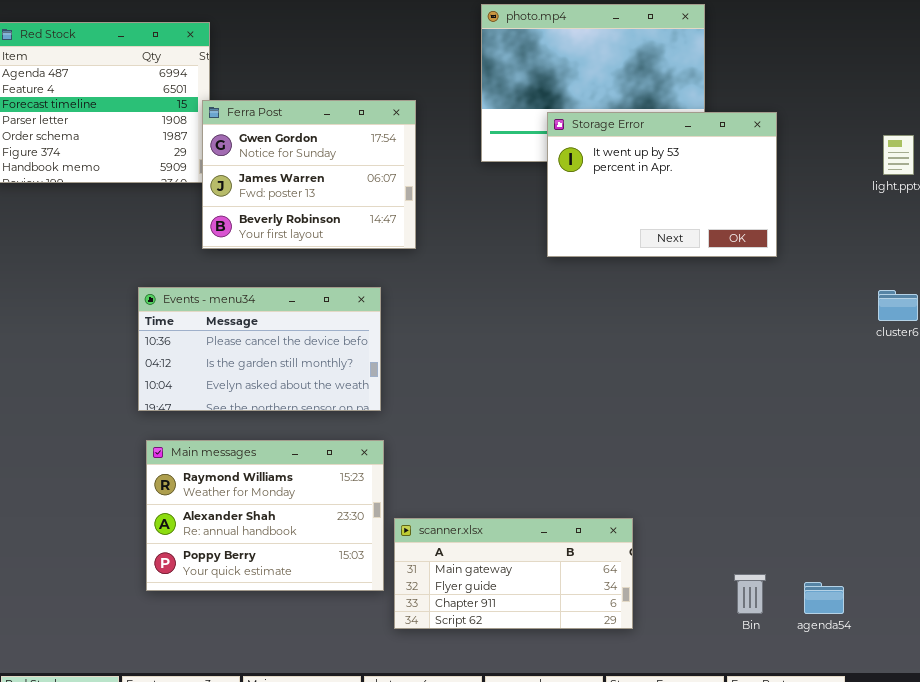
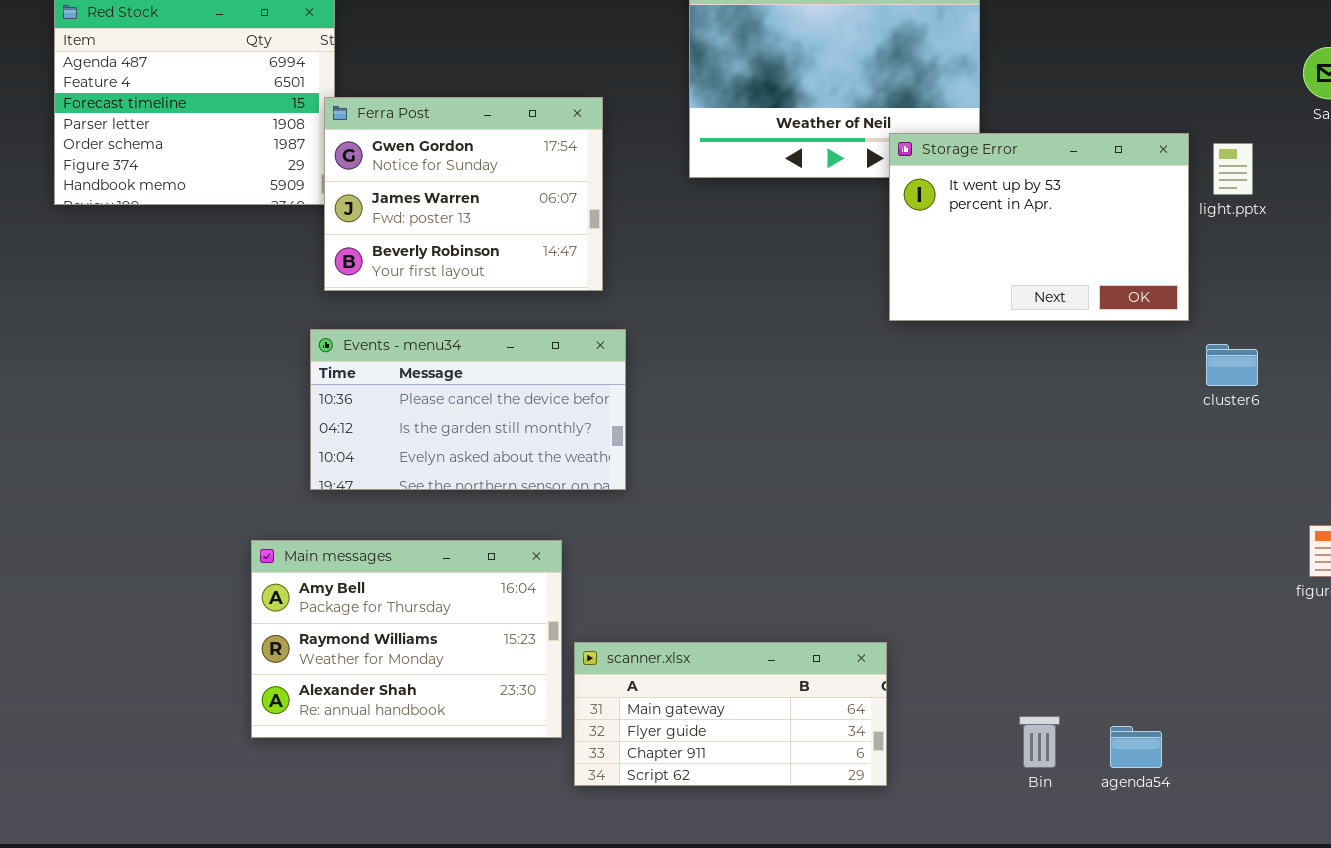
Storage Error: [547,112,777,257] -> [889,133,1189,321], moved
Events - menu34: [138,287,381,411] -> [310,329,626,490], moved
Main messages: [146,440,384,591] -> [251,540,562,738], scrolled up 1 row

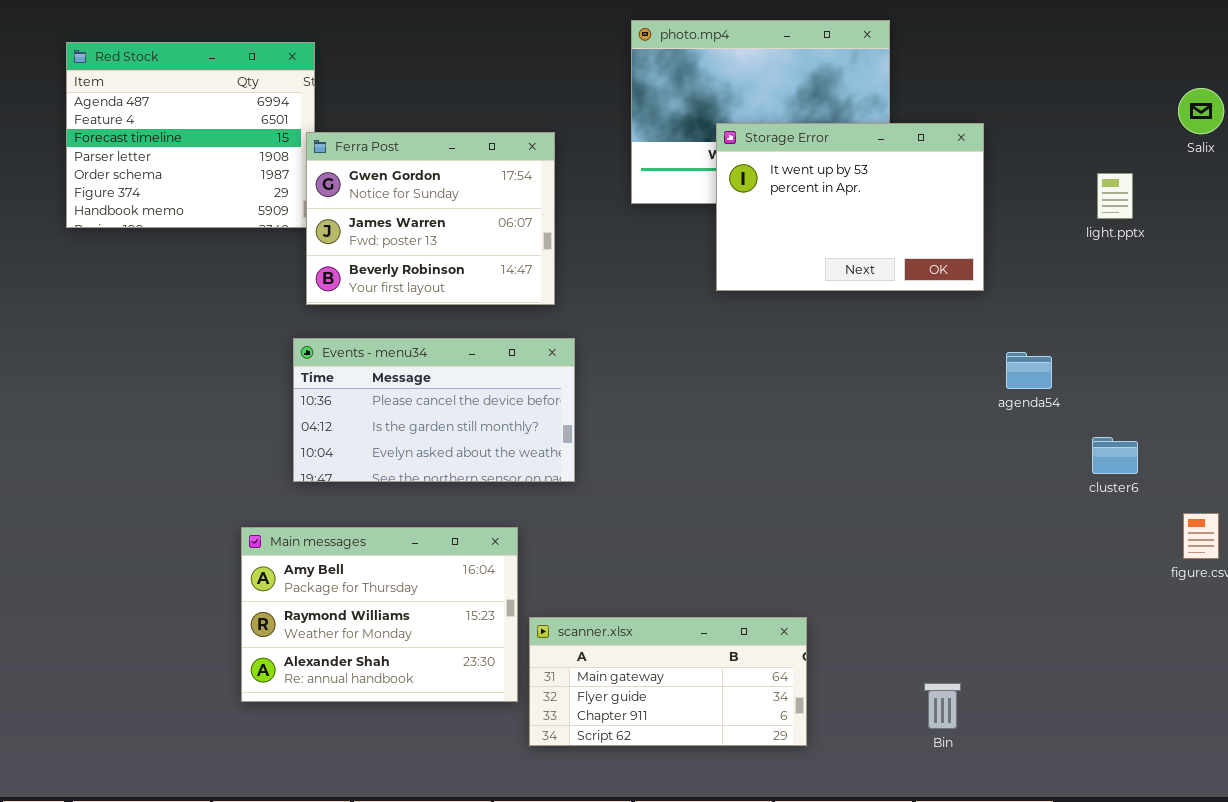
Storage Error: [889,133,1189,321] -> [716,123,984,291], moved
cluster6: [1206,344,1258,386] -> [1092,437,1138,474], moved
agenda54: [1110,726,1162,768] -> [1006,352,1052,389], moved

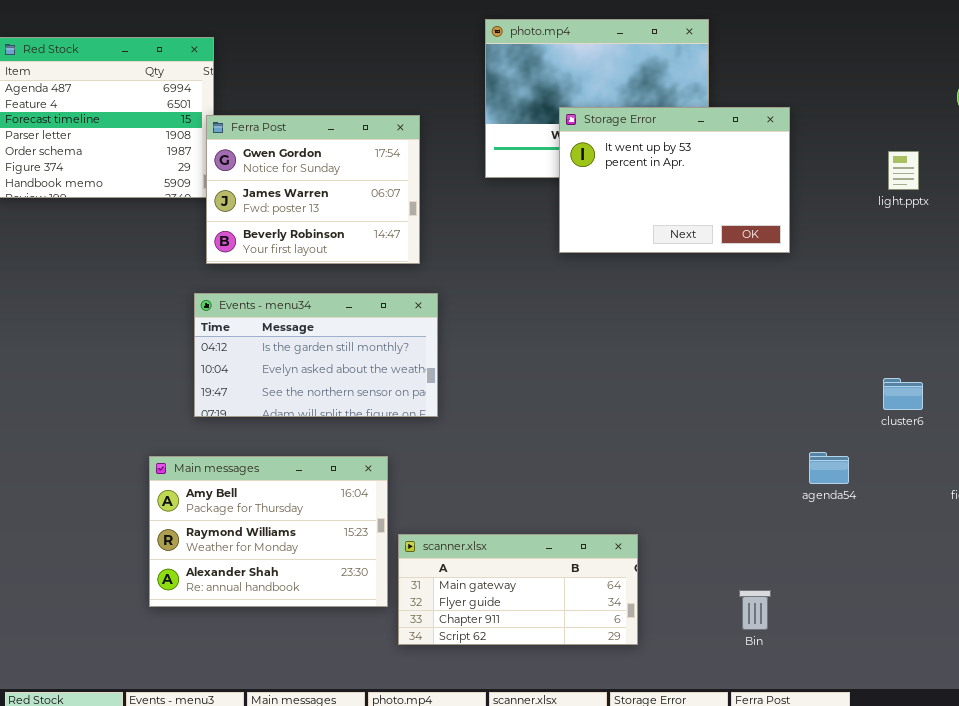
Events - menu34: [293,338,575,482] -> [194,293,438,417], scrolled down 1 row
agenda54: [1006,352,1052,389] -> [809,452,849,484], moved

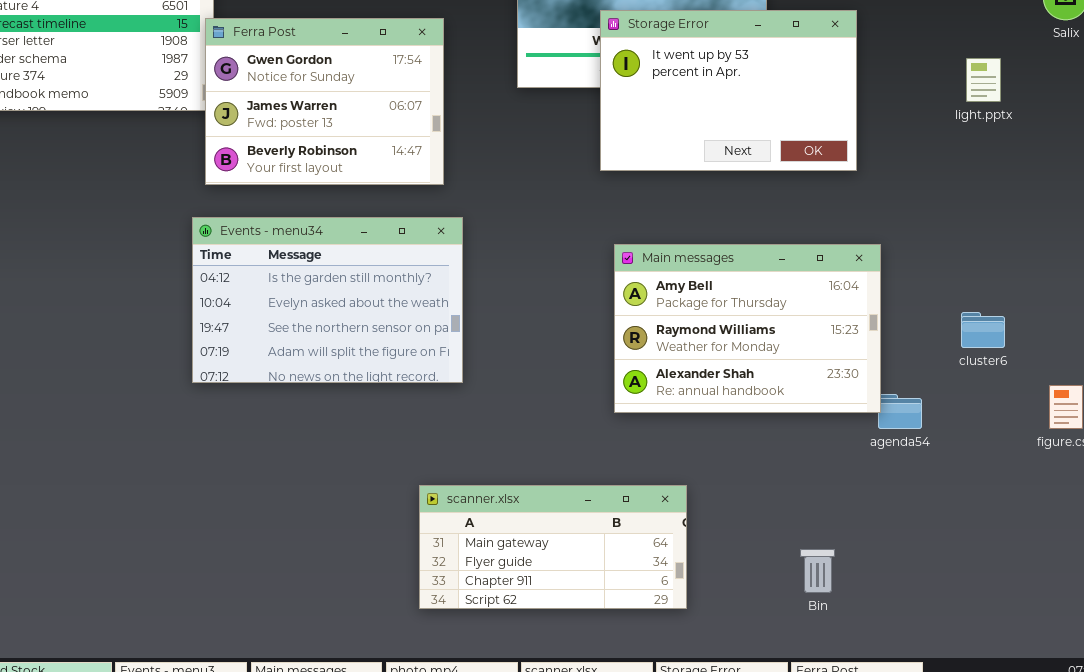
Events - menu34: [194,293,438,417] -> [192,217,463,383], resized
Main messages: [149,456,388,607] -> [614,244,881,413], moved

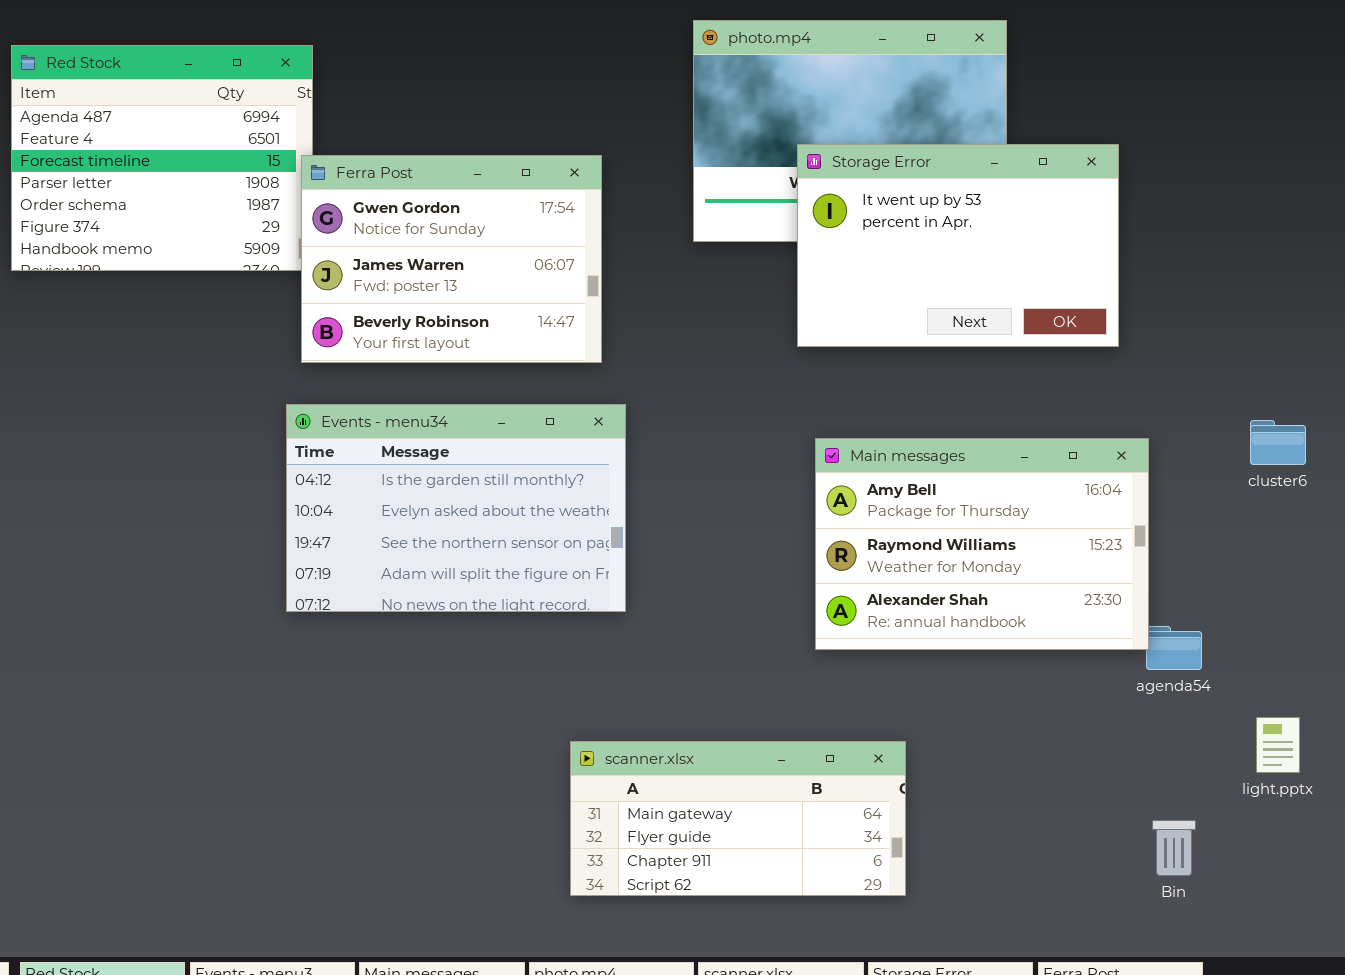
light.pptx: [966,58,1001,102] -> [1256,717,1300,773], moved
cluster6: [961,312,1005,348] -> [1250,420,1306,465], moved
Bin: [800,549,835,593] -> [1152,820,1196,876], moved

